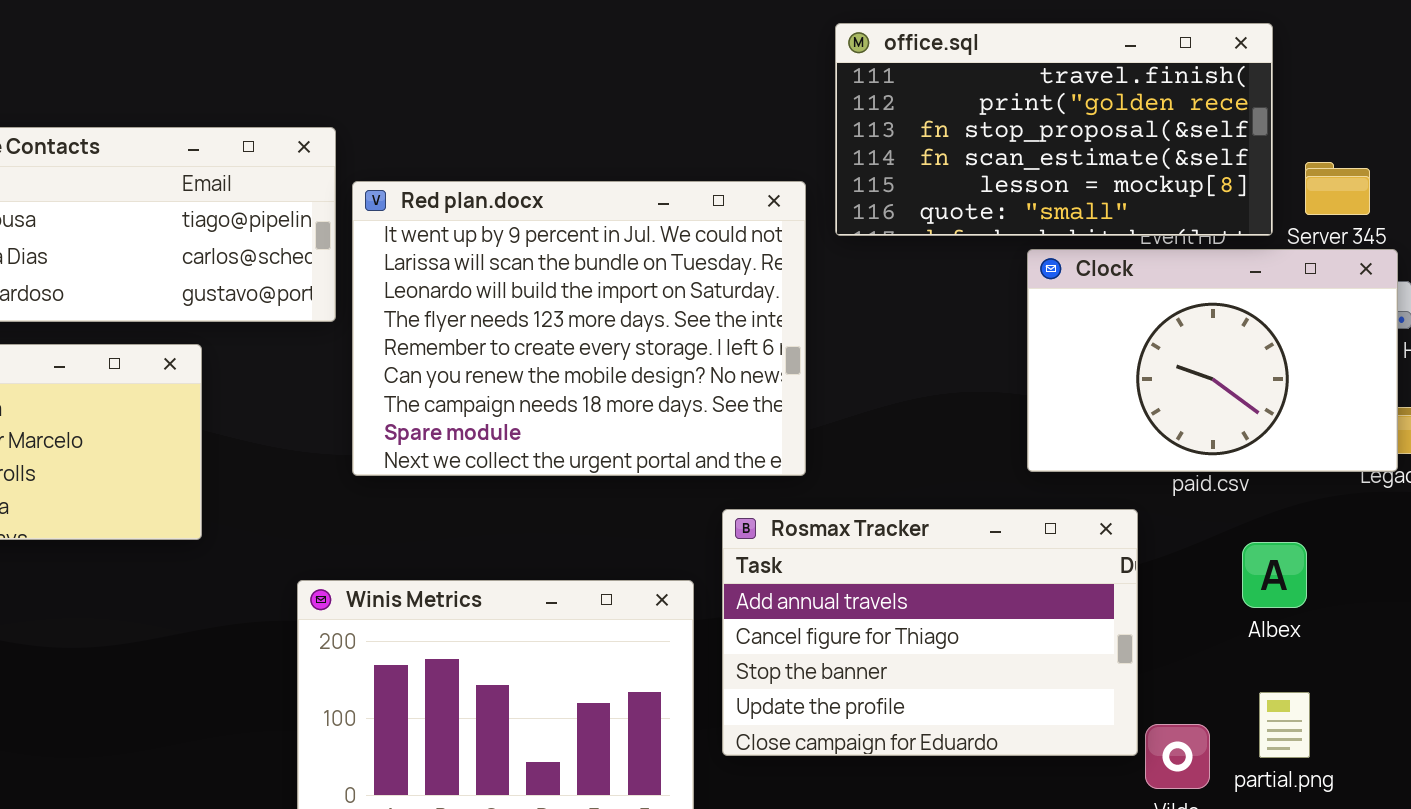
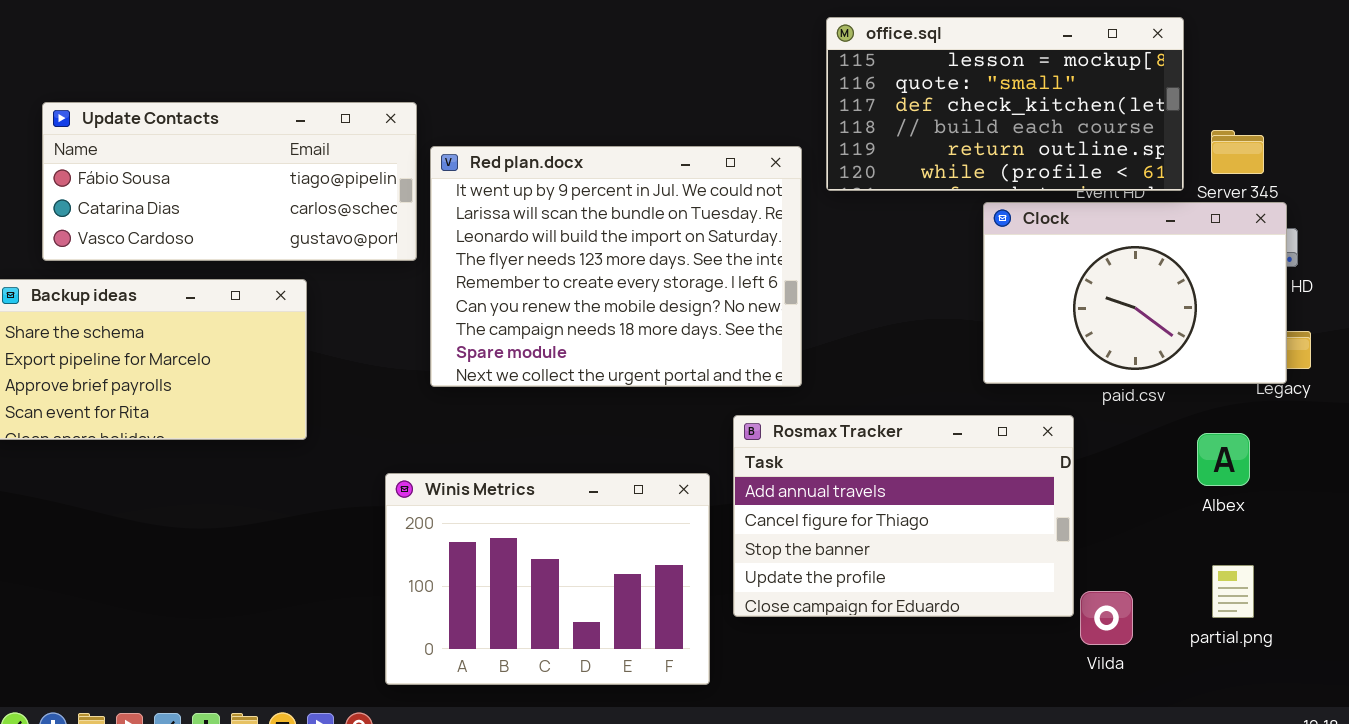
office.sql: [835,23,1273,236] -> [826,17,1184,191], scrolled down 4 rows
Albex: [1242,542,1307,608] -> [1197,433,1250,486], moved
partial.png: [1259,692,1310,758] -> [1212,565,1254,618], moved

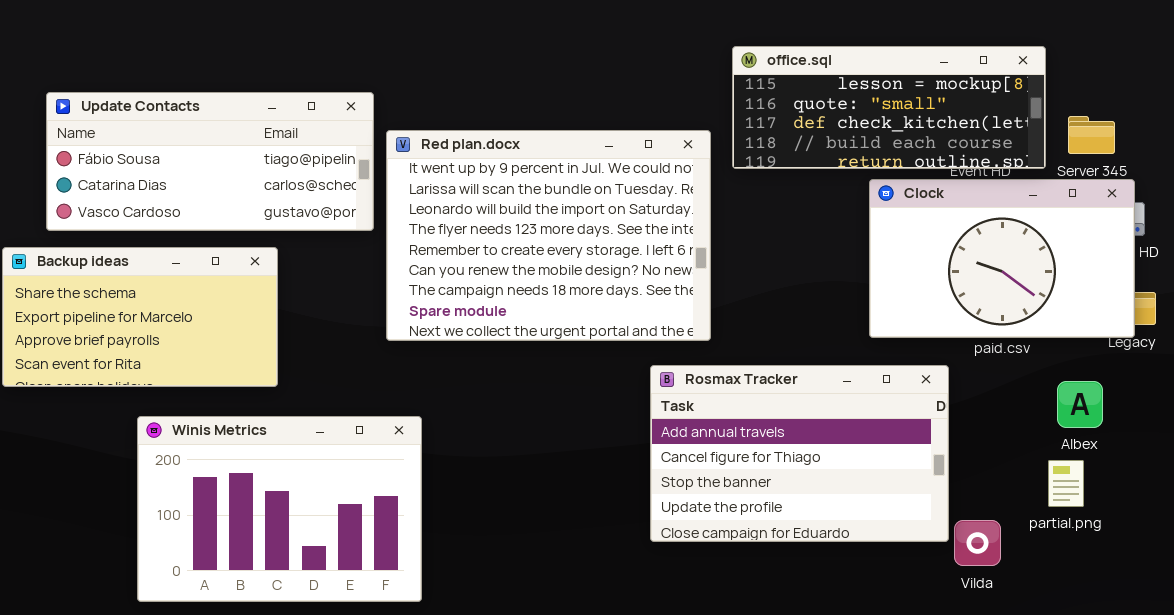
office.sql: [826,17,1184,191] -> [732,46,1046,169], resized
Winis Metrics: [385,473,710,685] -> [137,416,422,602], moved
partial.png: [1212,565,1254,618] -> [1048,460,1084,507], moved

